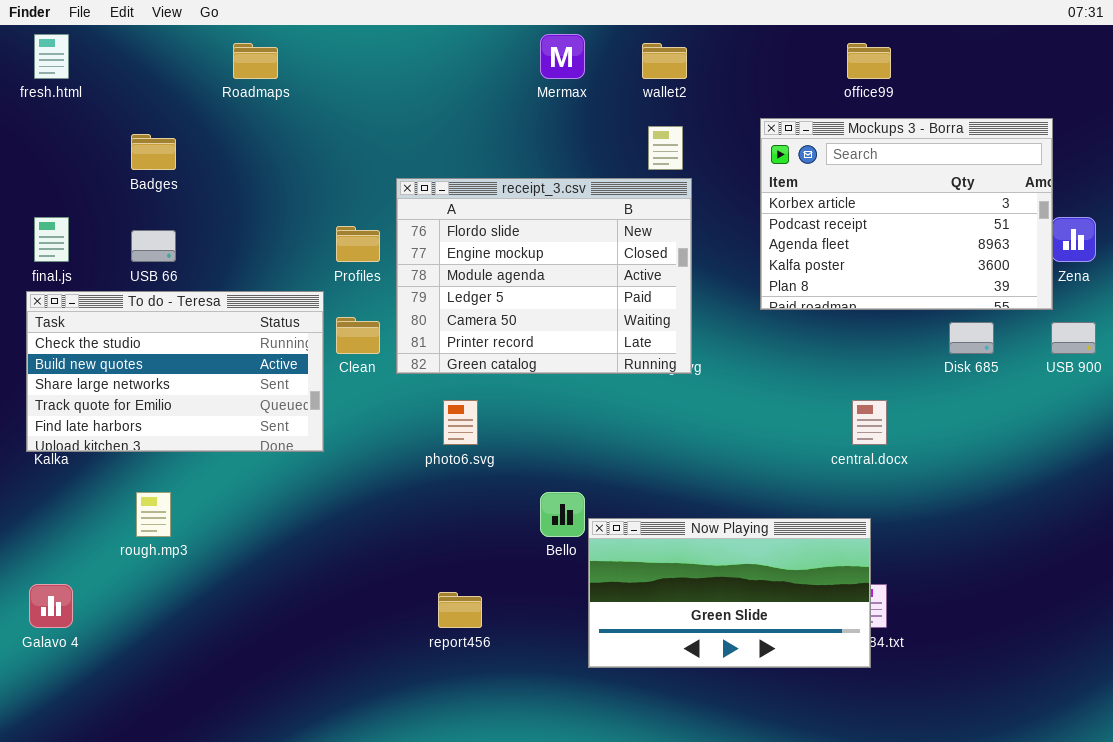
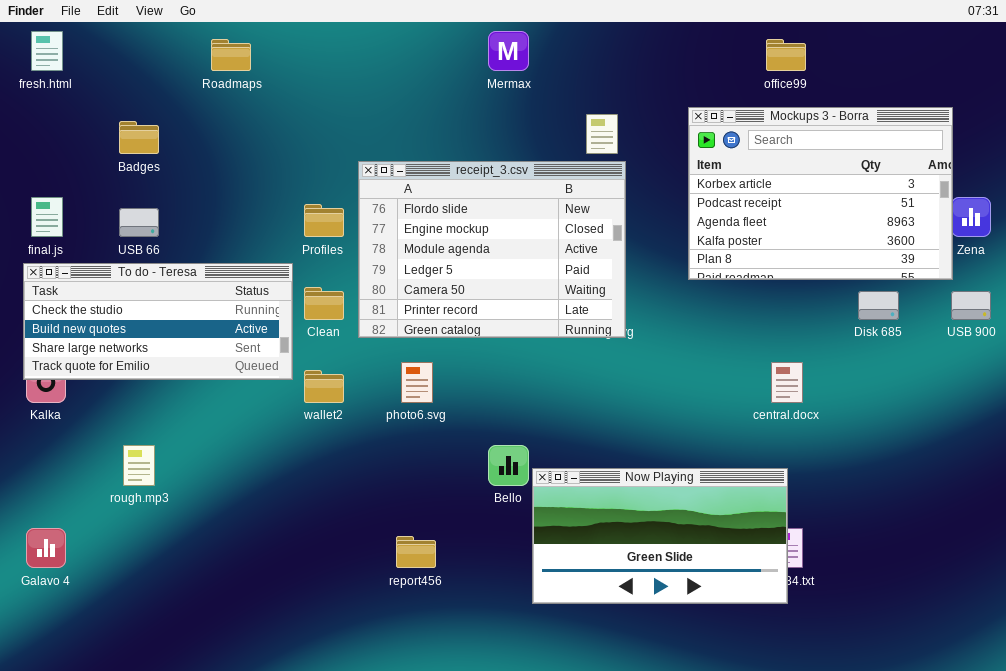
wallet2: [642,43,687,79] -> [304,370,344,403], moved
To do - Teresa: [26,291,324,452] -> [23,263,293,380], resized

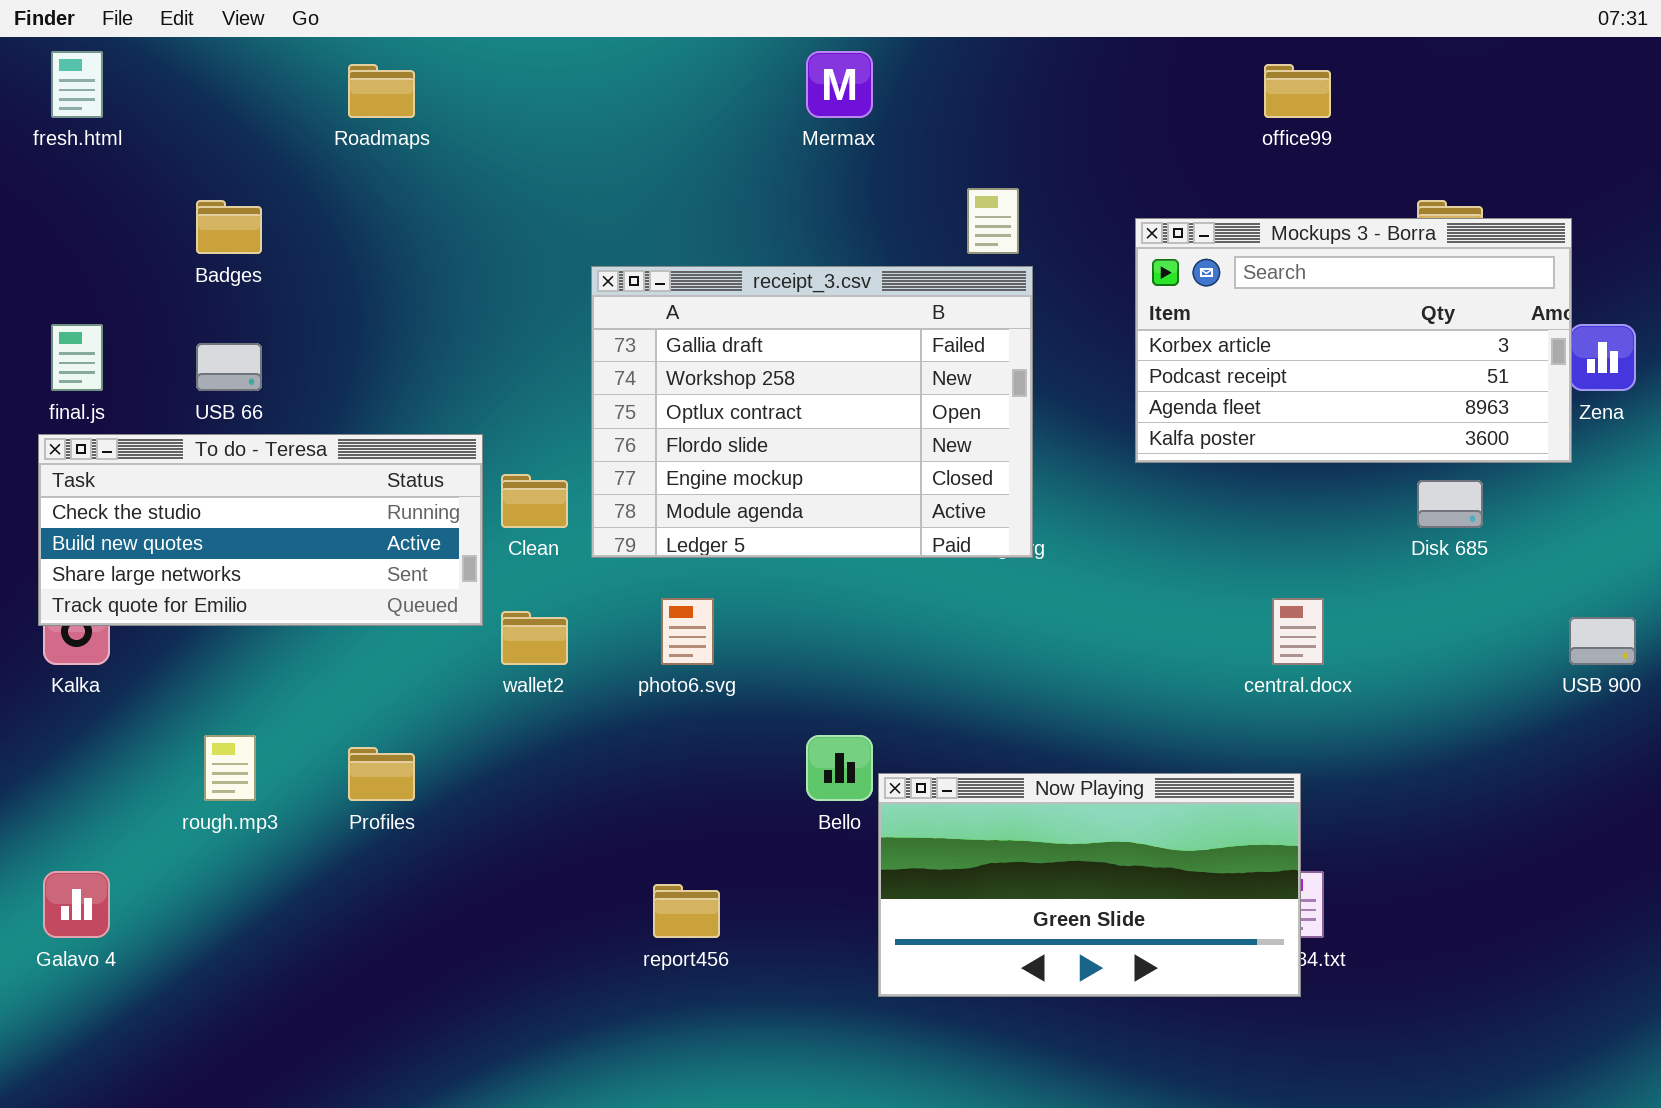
Mockups 3 - Borra: [688,107,953,280] -> [1135,218,1572,463], resized
receipt_3.csv: [358,161,626,338] -> [591,266,1033,558], scrolled up 3 rows
Profiles: [304,204,344,237] -> [348,747,415,801], moved
USB 900: [951,291,991,320] -> [1569,617,1636,665], moved

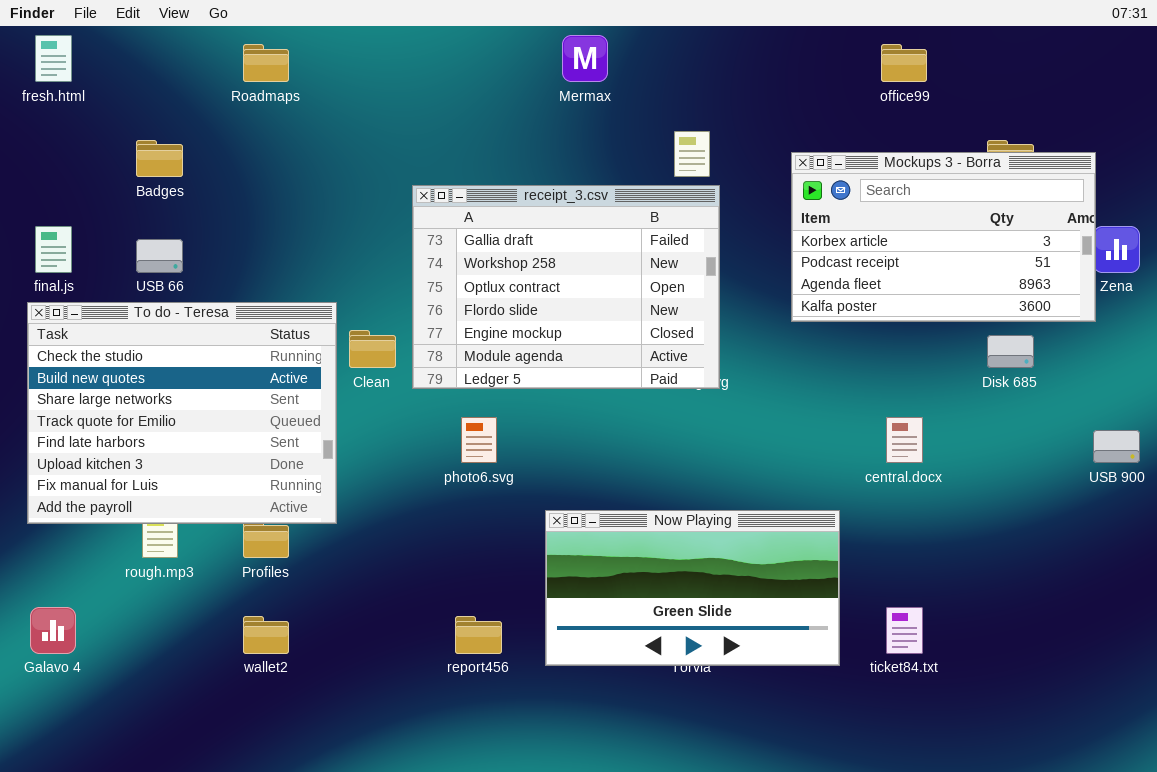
To do - Teresa: [38,434,483,626] -> [27,302,337,524], resized
wallet2: [501,611,568,665] -> [243,616,289,654], moved
Now Playing: [878,773,1301,997] -> [545,510,840,666], moved

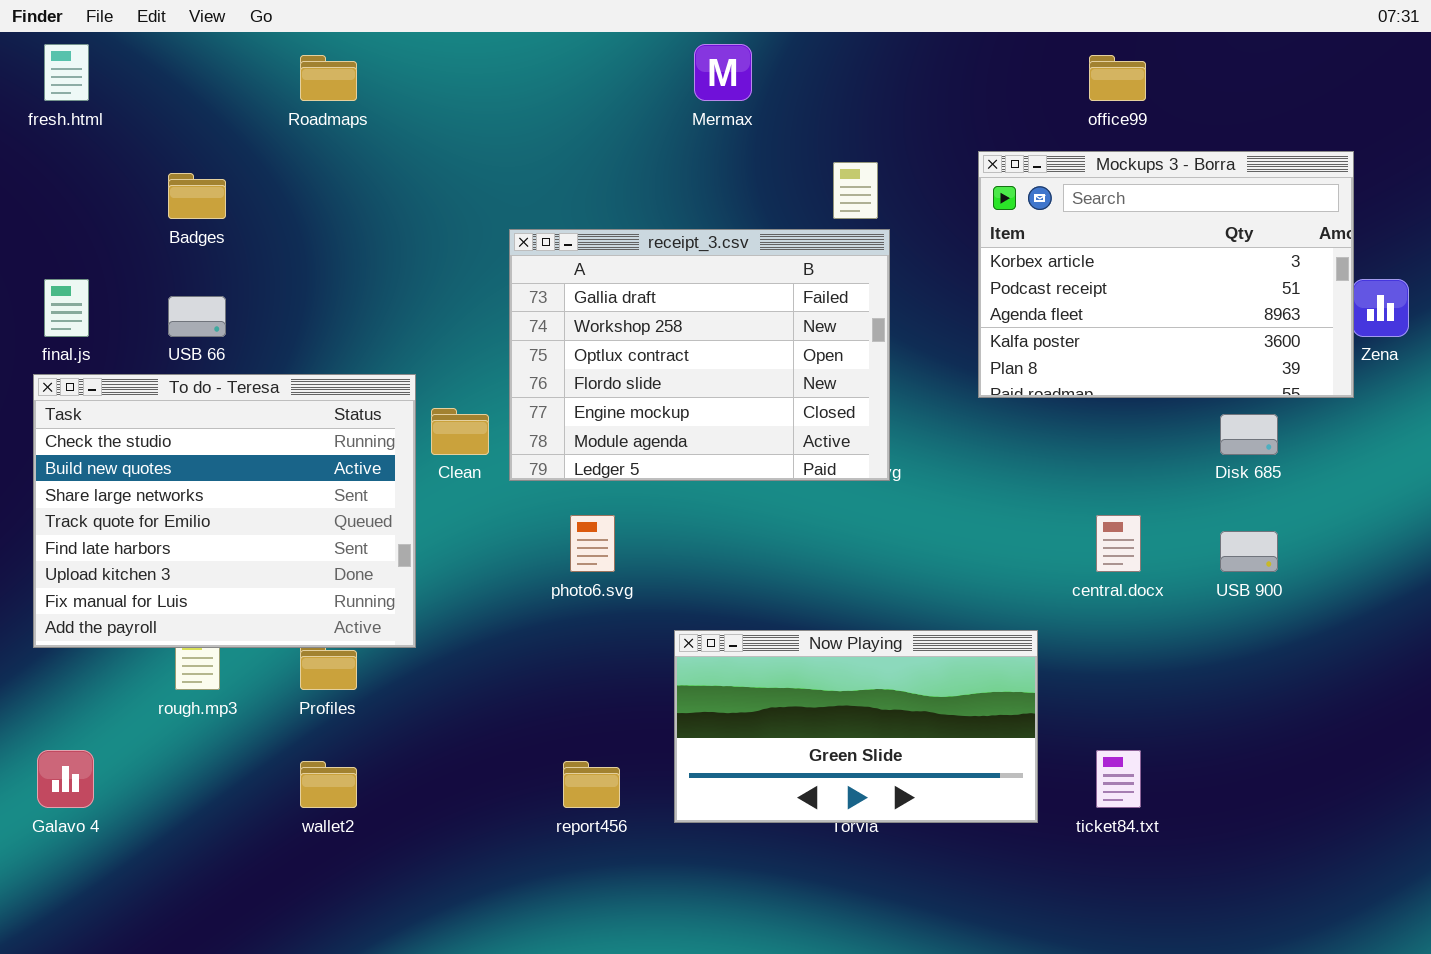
Mockups 3 - Borra: [791,152,1096,322] -> [978,151,1354,398], resized
USB 900: [1093,430,1140,463] -> [1220,531,1278,572], moved

